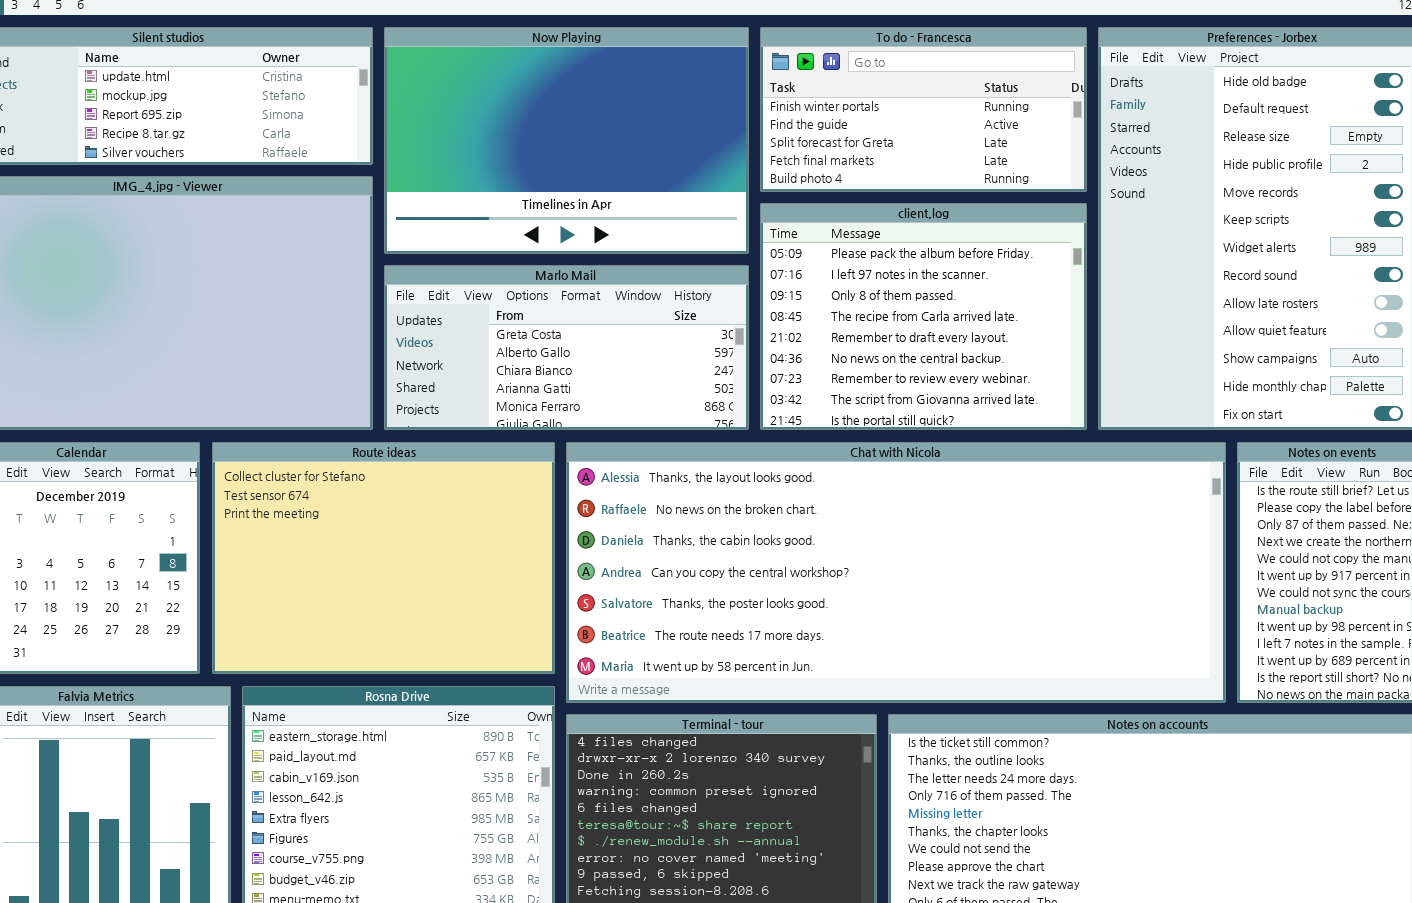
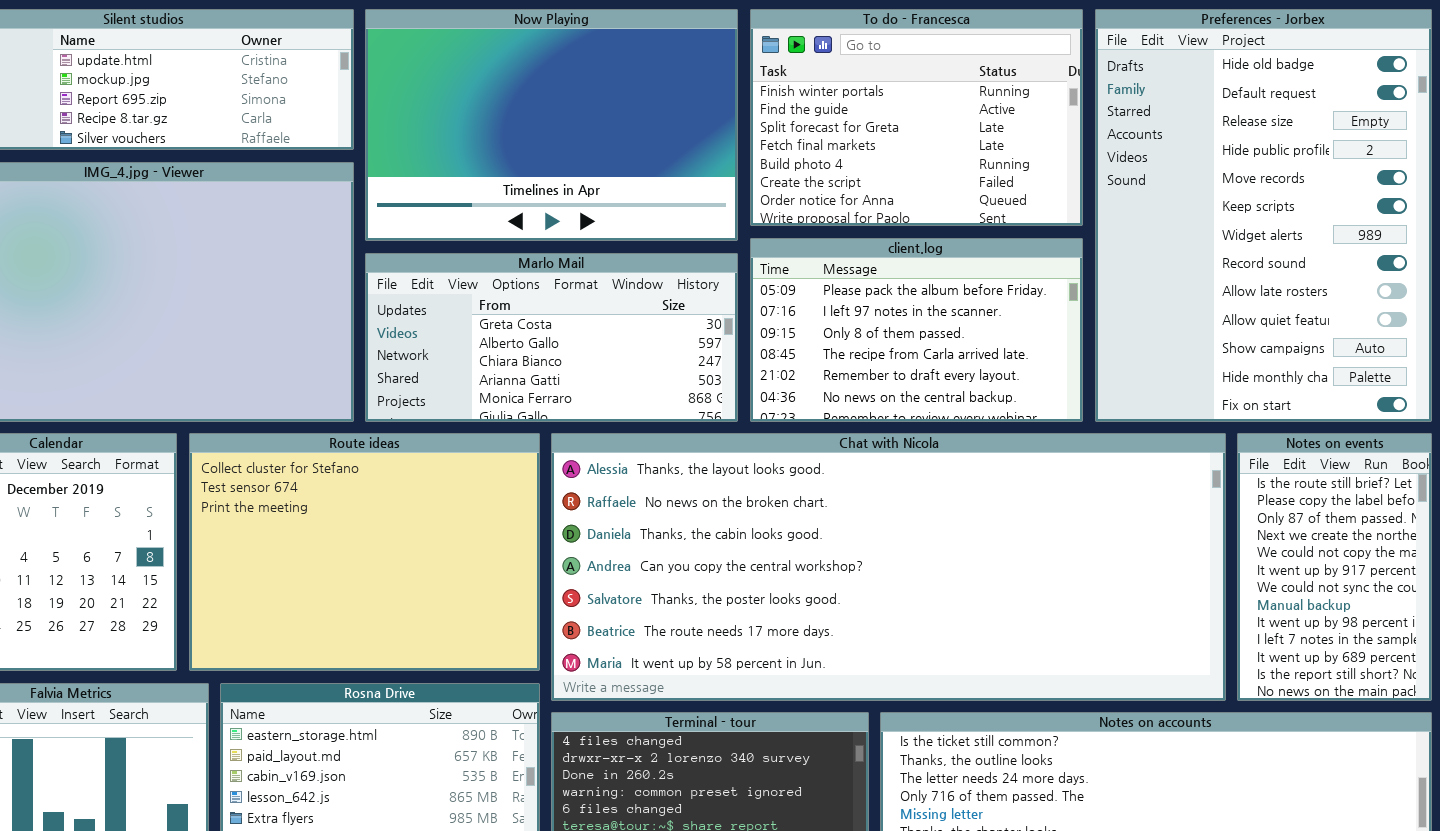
To do - Francesca: [760,27,1087,192] -> [750,9,1083,226], resized
client.log: [760,203,1087,430] -> [750,238,1083,422], resized

